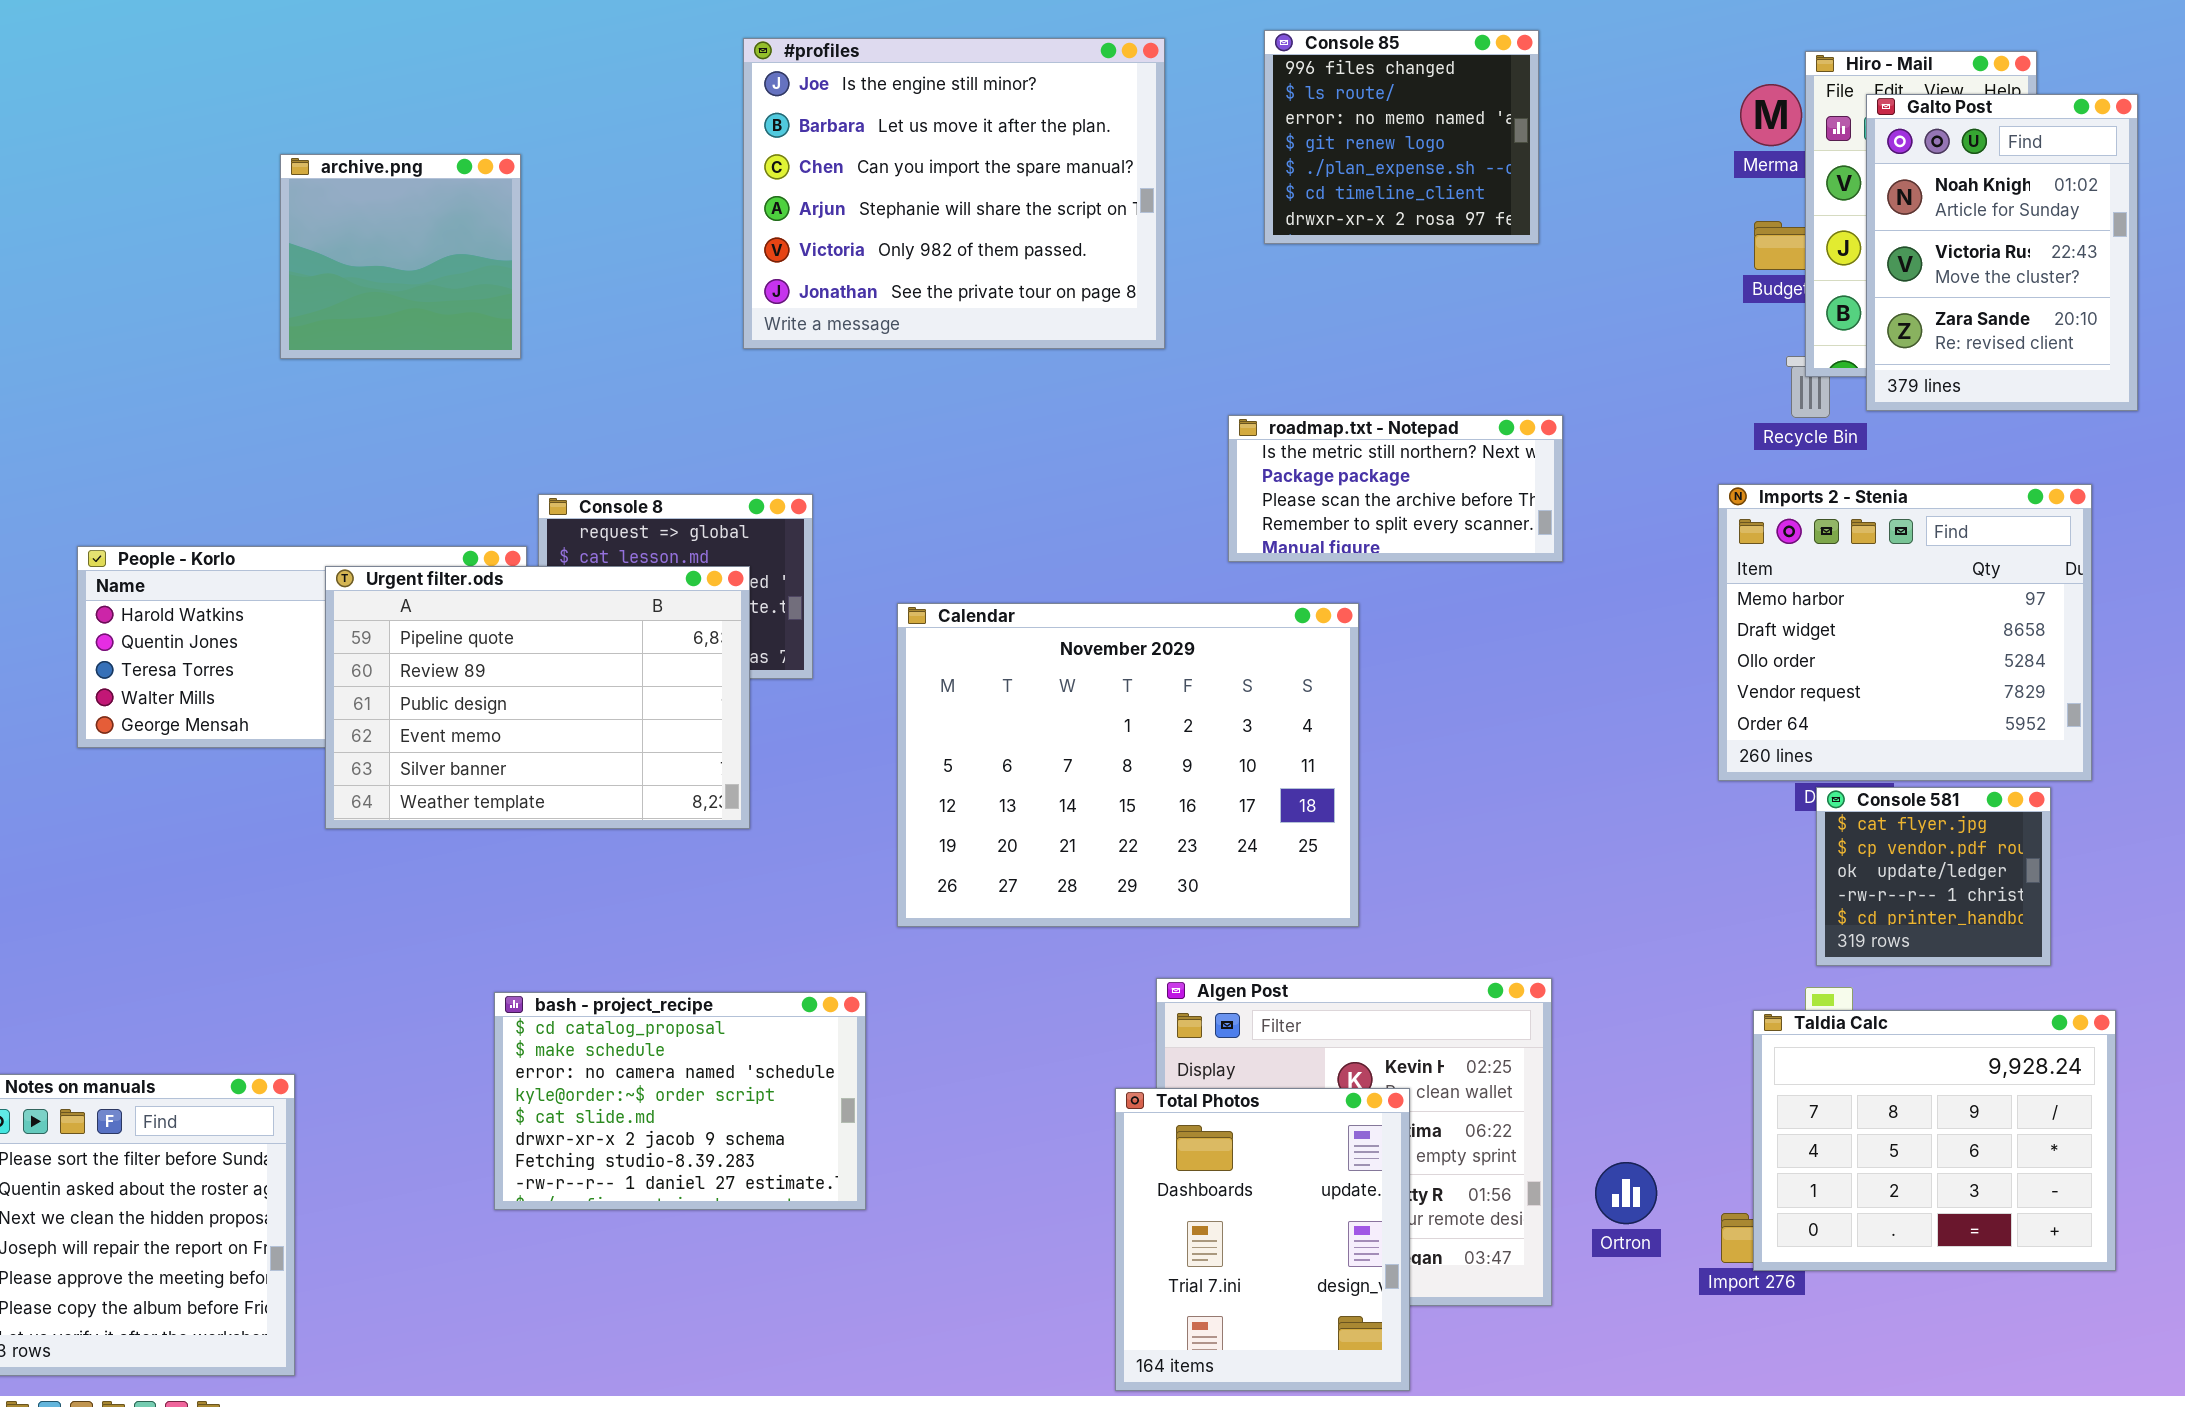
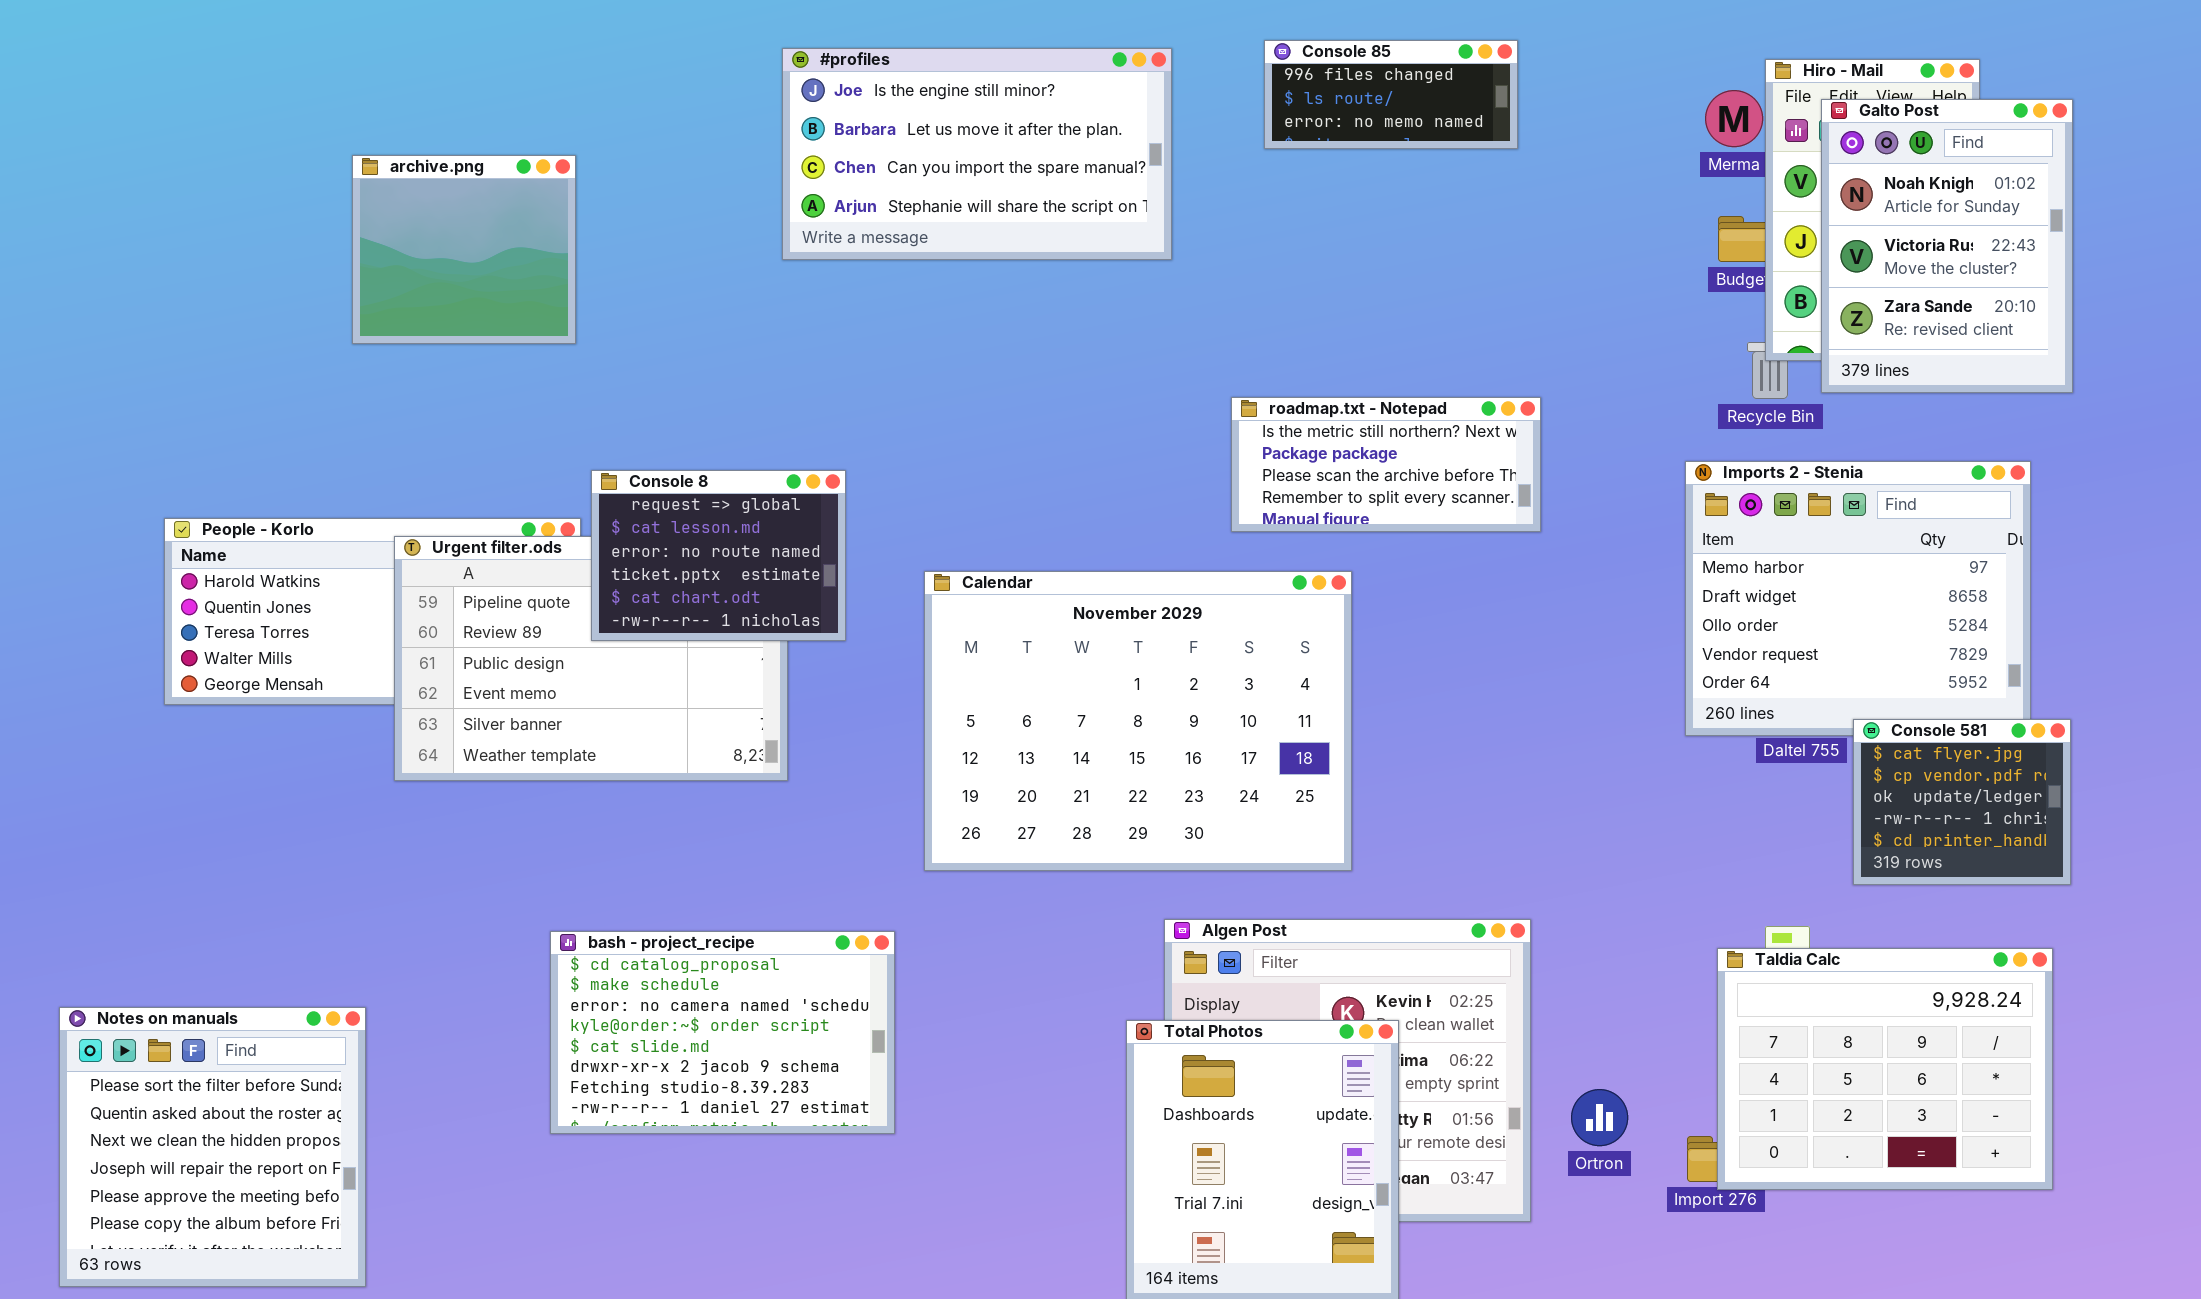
Console 85: [1264,30,1539,244] -> [1264,40,1518,149], resized
#profiles: [743,38,1165,349] -> [782,48,1172,260], resized
Console 8: [538,494,813,679] -> [591,470,846,641], raised
Console 581: [1816,787,2051,966] -> [1853,719,2071,885], moved

